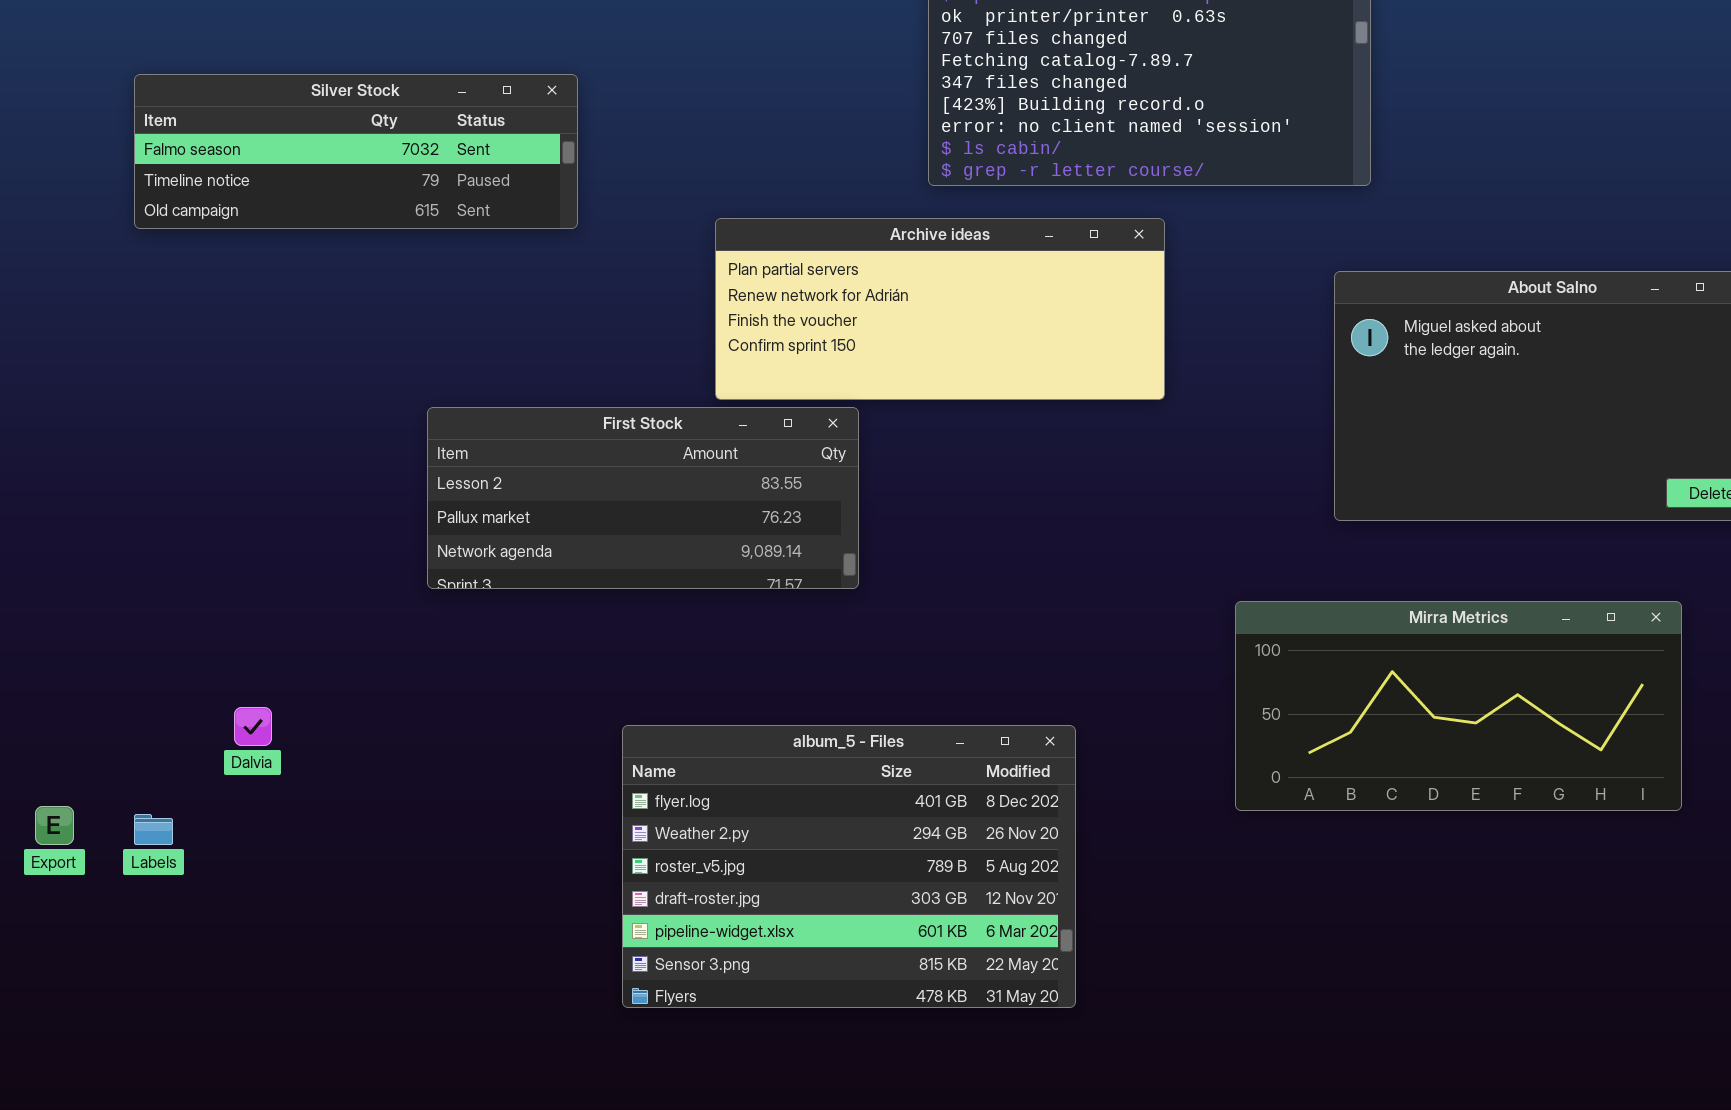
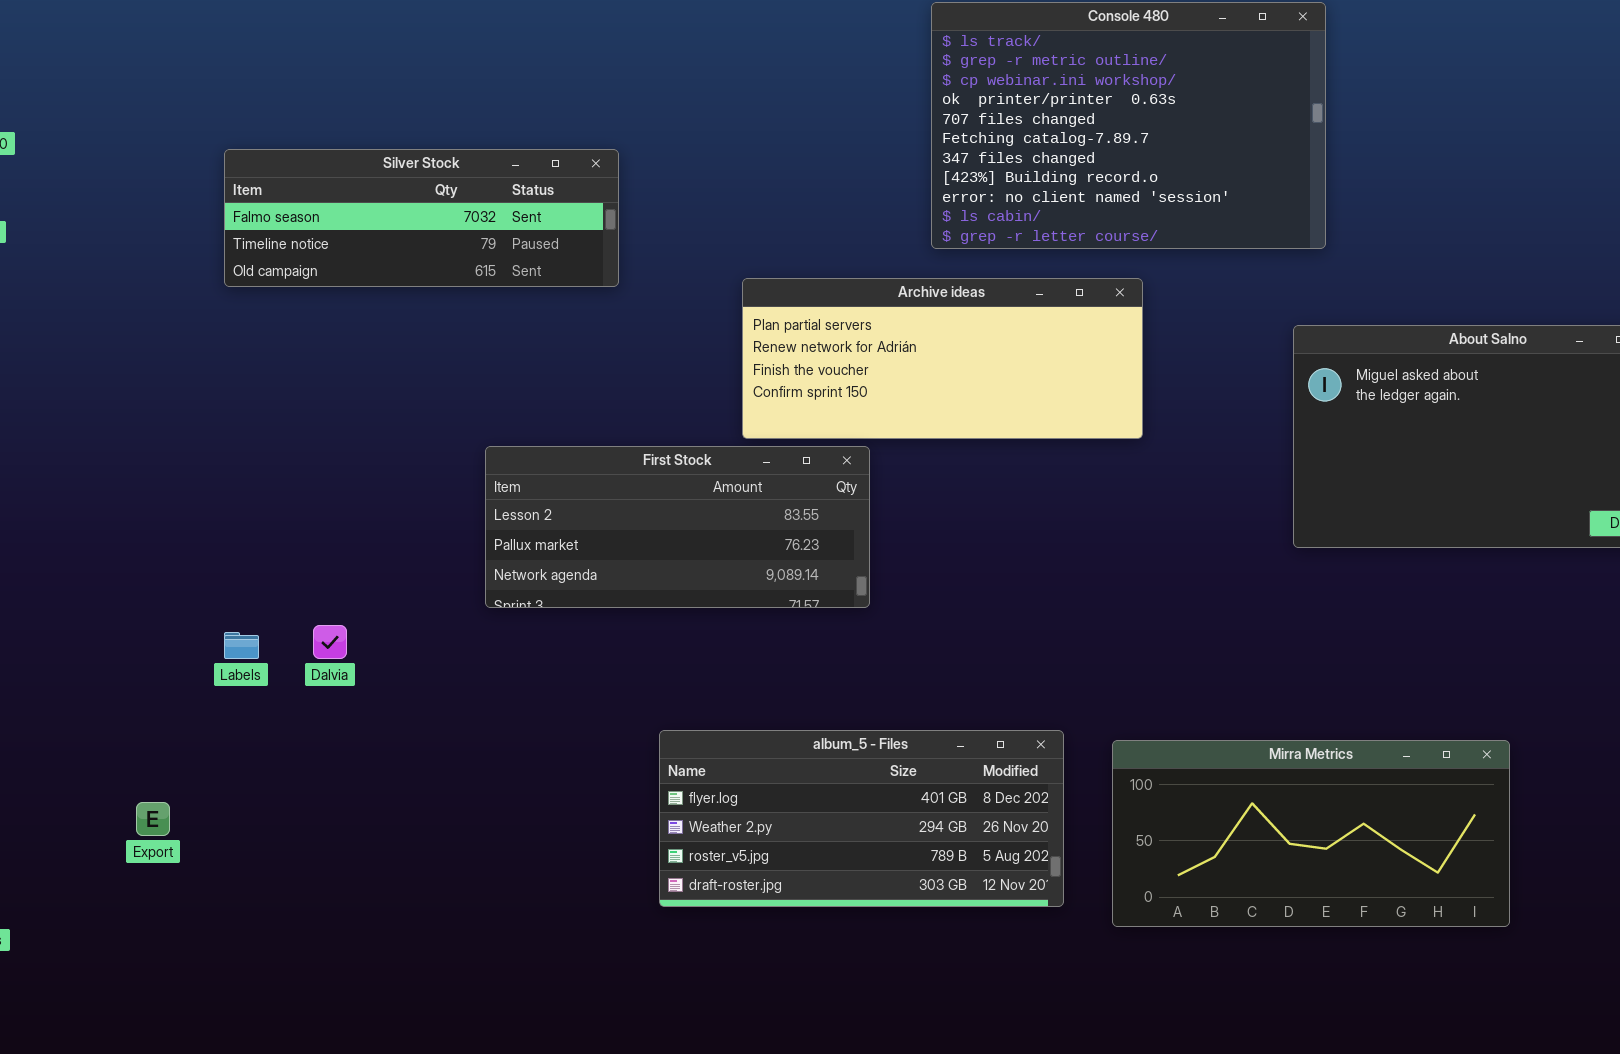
Mirra Metrics: [1235,601,1682,811] -> [1112,740,1510,927], moved
Dalvia: [234,707,272,746] -> [313,625,347,659], moved
album_5 - Files: [622,725,1076,1008] -> [659,730,1064,907], resized
Labels: [134,814,173,845] -> [224,632,259,659], moved

